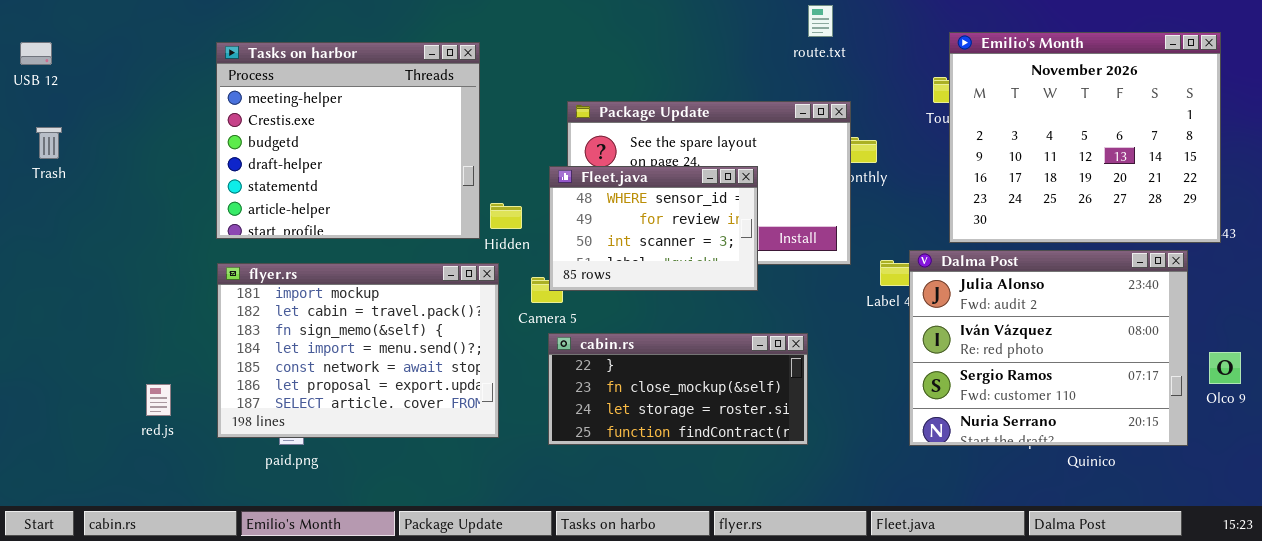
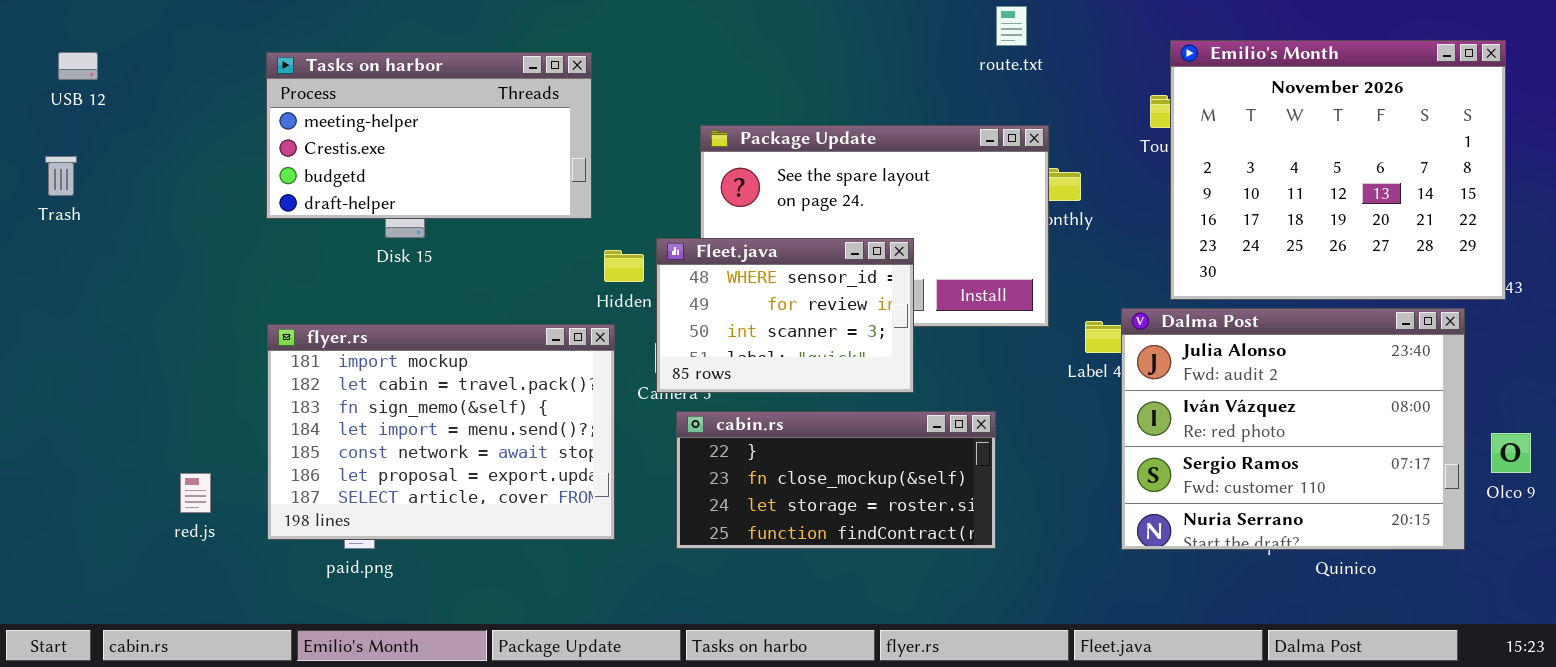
USB 12: [20,42,52,65] -> [58,52,98,80], moved
Tasks on harbor: [216,42,480,239] -> [266,52,592,219], resized
Fleet.java: [549,166,758,291] -> [656,238,914,393], moved

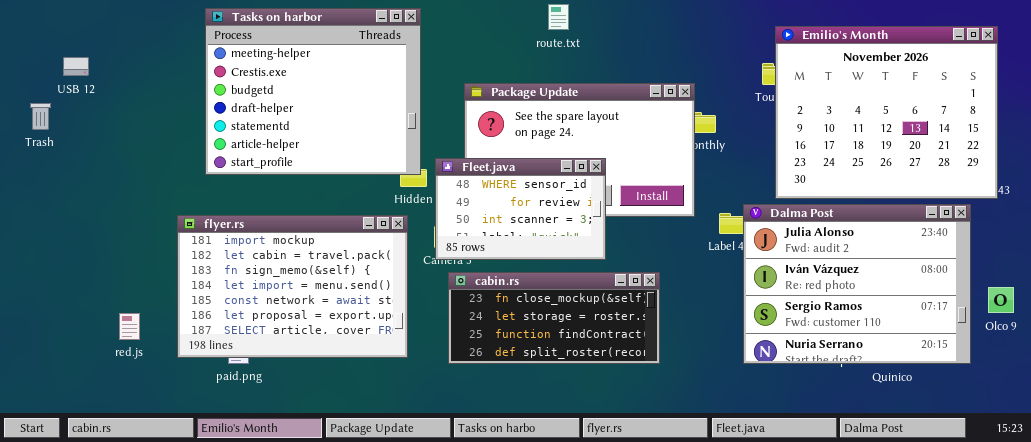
route.txt: [996,6,1027,46] -> [548,4,569,30], moved
USB 12: [58,52,98,80] -> [63,57,89,76], moved
Tasks on harbor: [266,52,592,219] -> [205,8,421,175], moved, resized
cabin.rs: [676,411,996,549] -> [448,272,660,364], scrolled down 1 row

